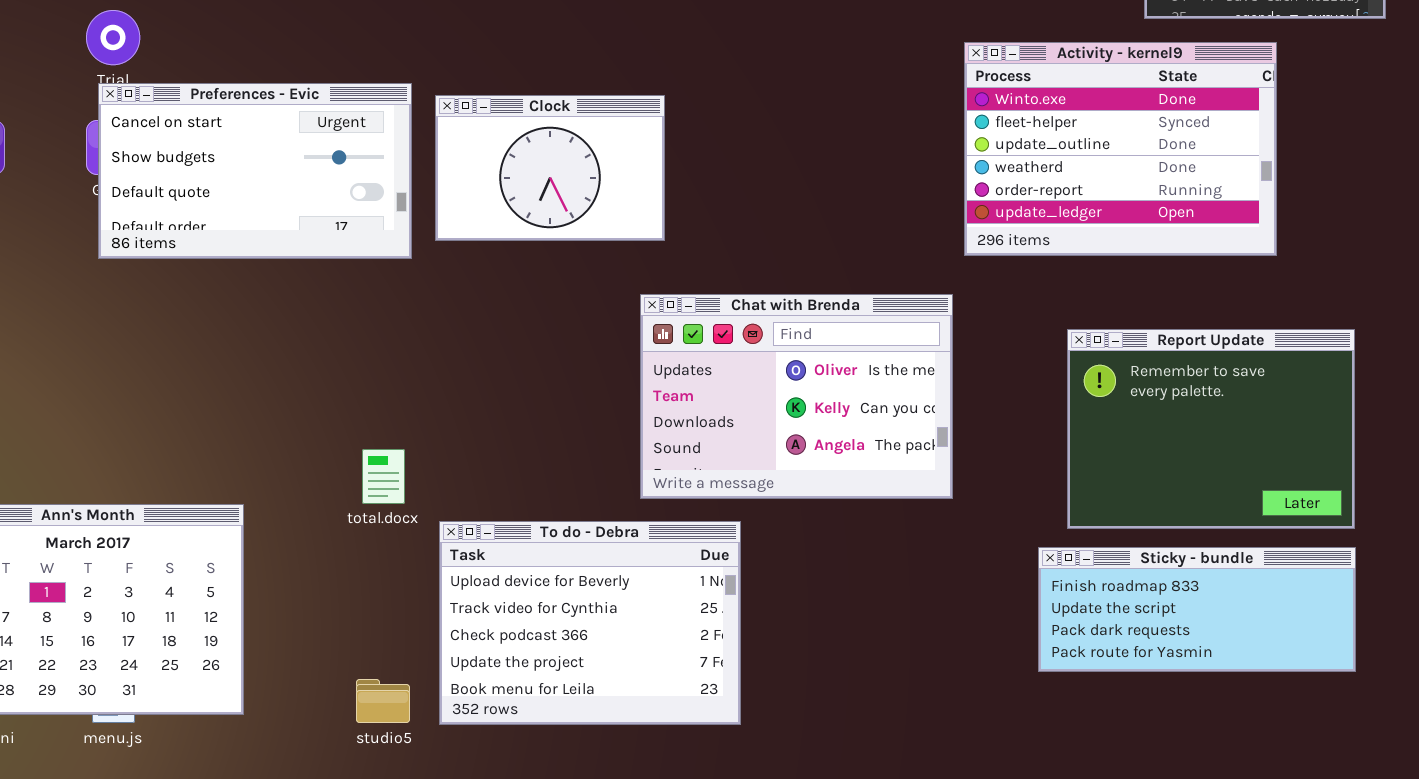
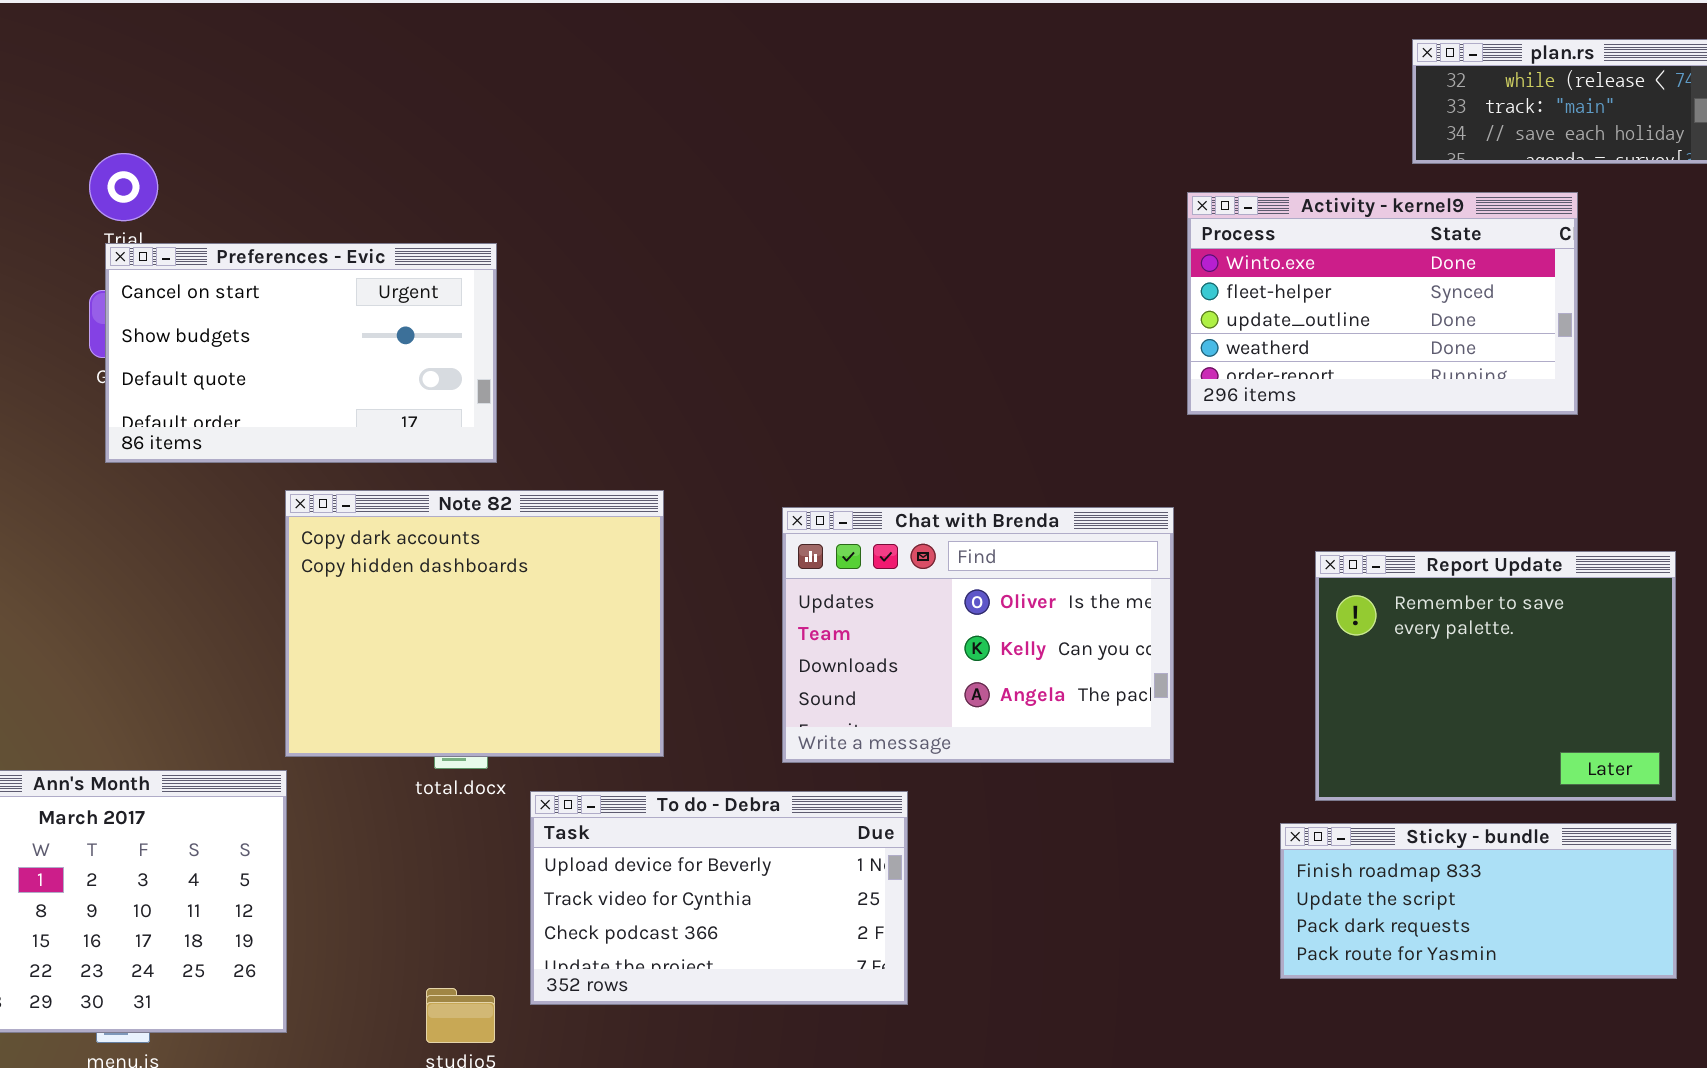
Activity - kernel9: [964,42,1277,256] -> [1187,192,1578,415], resized
Clock: [435,95,665,241] -> none, closed
Note 82: none -> [285,490,664,757], opened
To do - Debra: [439,521,741,725] -> [530,791,908,1005], resized

